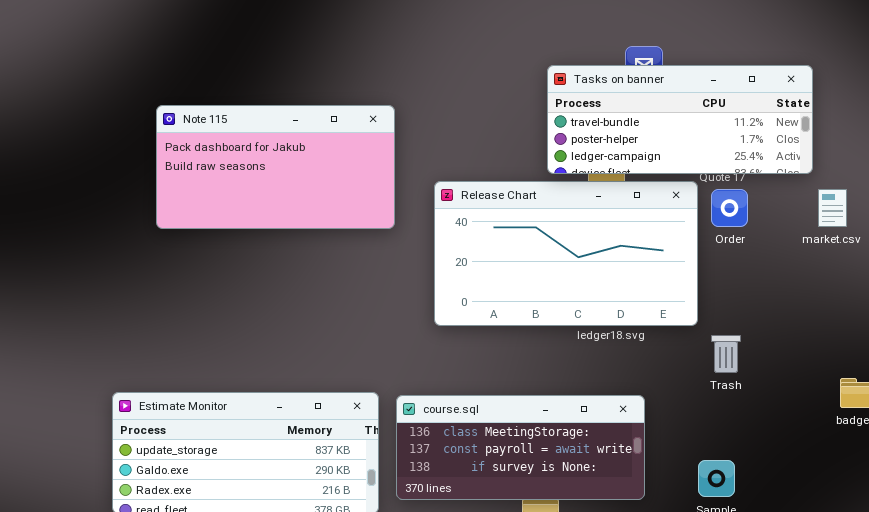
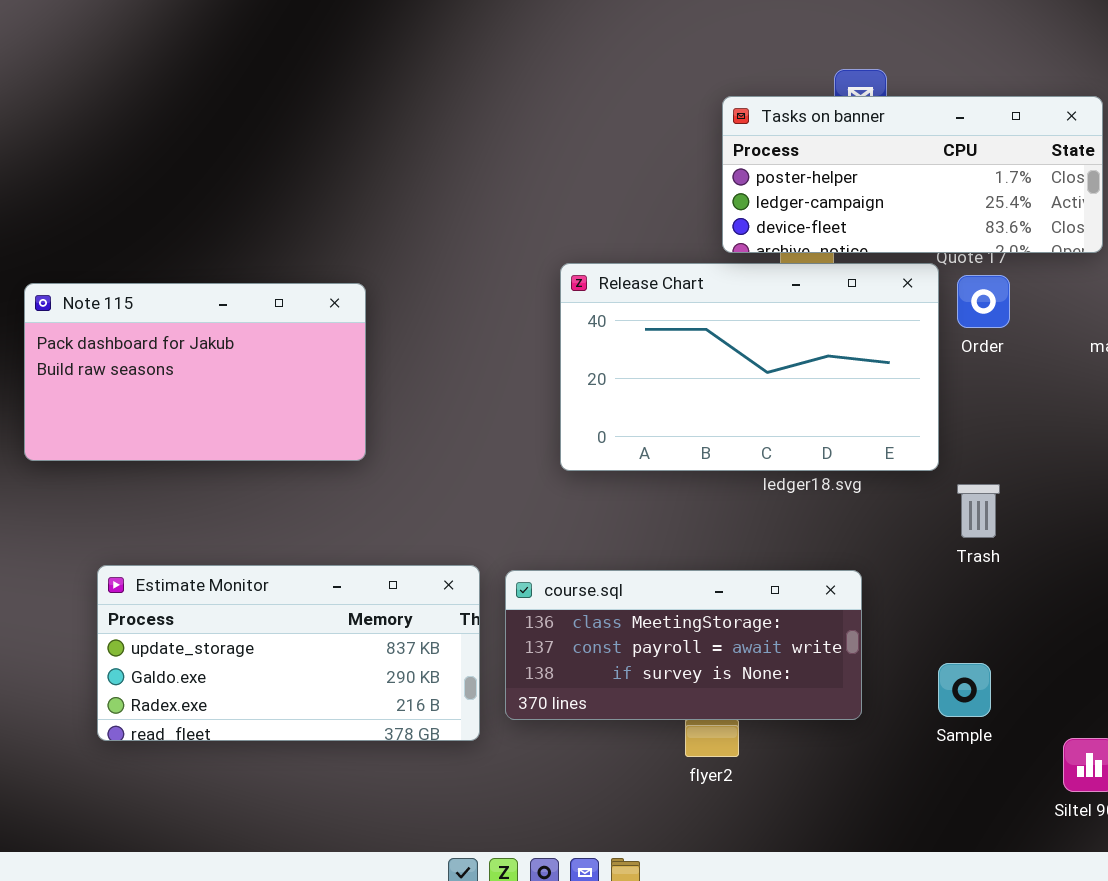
Tasks on banner: [547,65,813,174] -> [722,96,1103,253], scrolled down 1 row
Note 115: [156,105,395,229] -> [24,283,366,461], moved

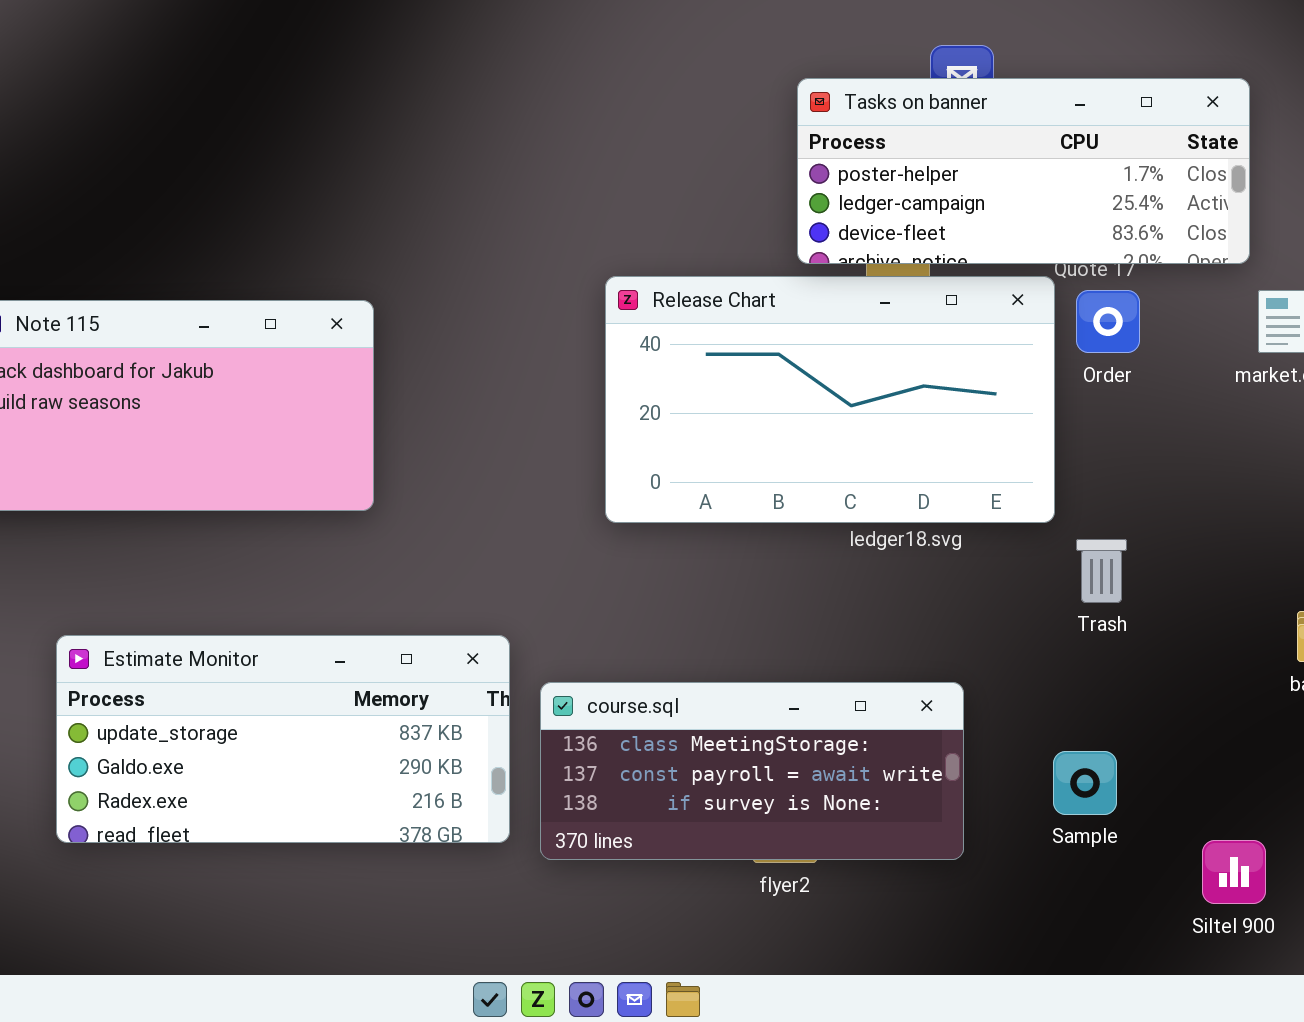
course.sql: [505,570,862,720] -> [540,682,964,860], moved

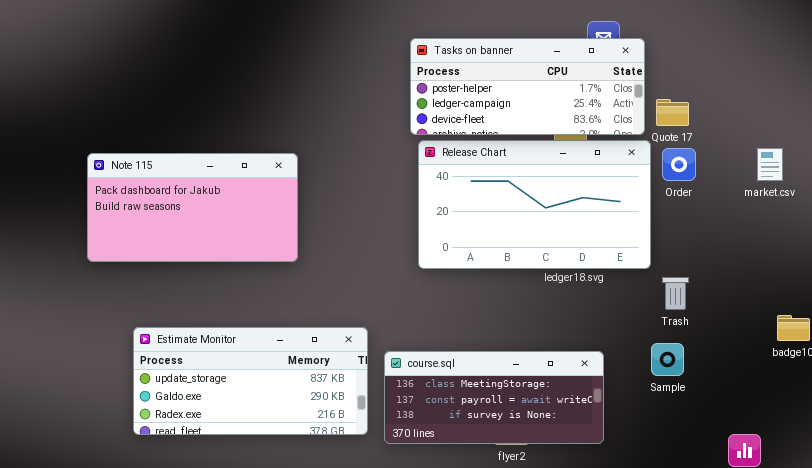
Tasks on banner: [797,78,1250,264] -> [410,38,645,135], moved
Sample: [1053,751,1117,815] -> [651,343,684,376], moved

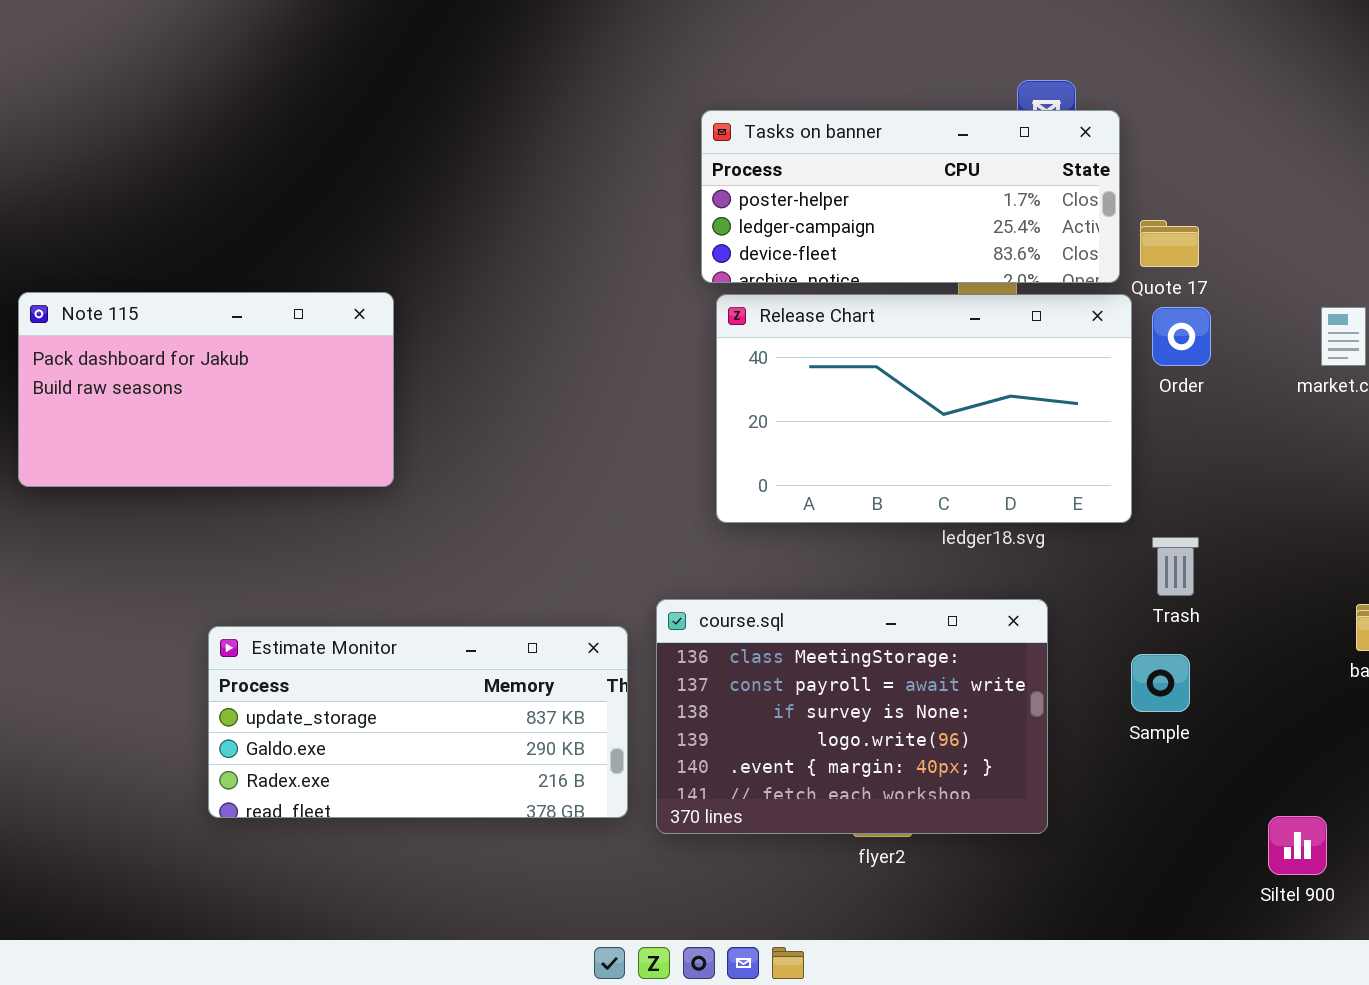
Note 115: [87,153,298,262] -> [18,292,394,487], moved
course.sql: [384,351,604,444] -> [656,599,1048,834], resized

